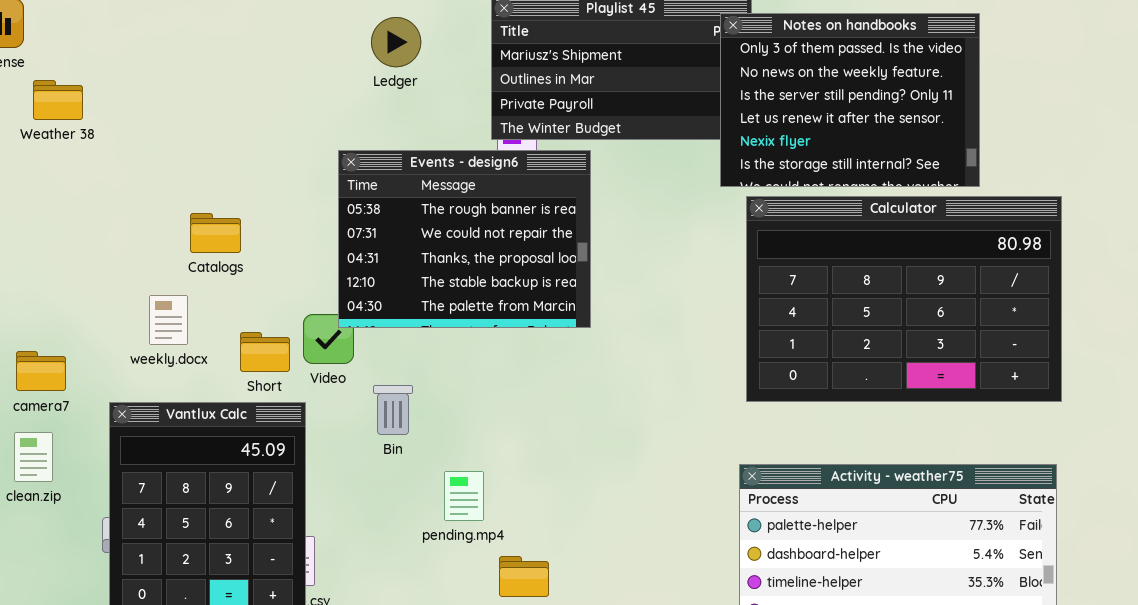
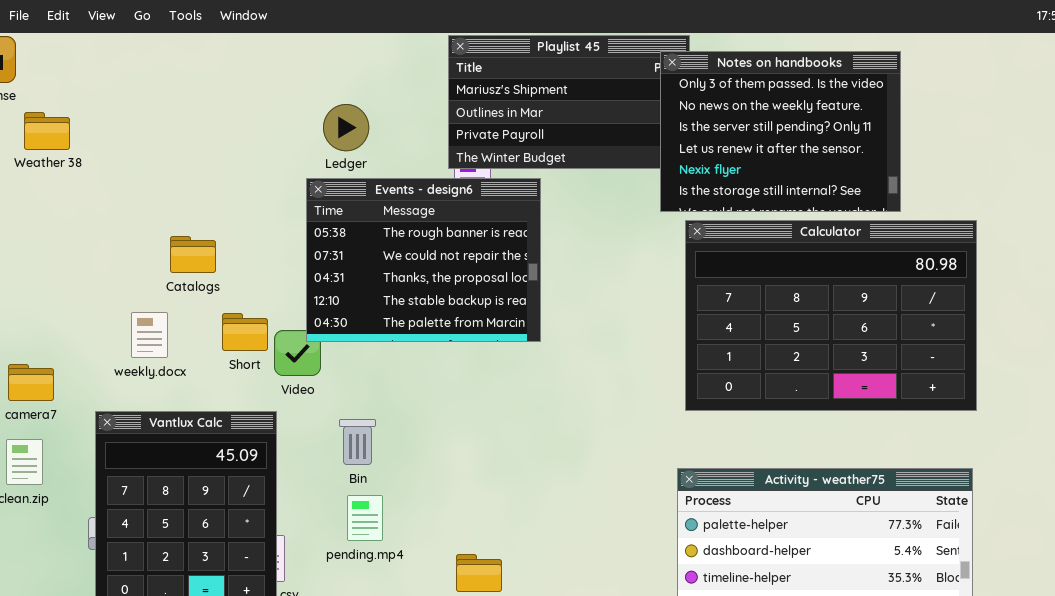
Ledger: [371,17,421,67] -> [323,104,369,151], moved
Short: [240,332,290,372] -> [222,313,268,351], moved
Bin: [373,385,413,435] -> [339,419,376,465], moved
pending.mp4: [444,471,484,521] -> [347,495,383,541], moved

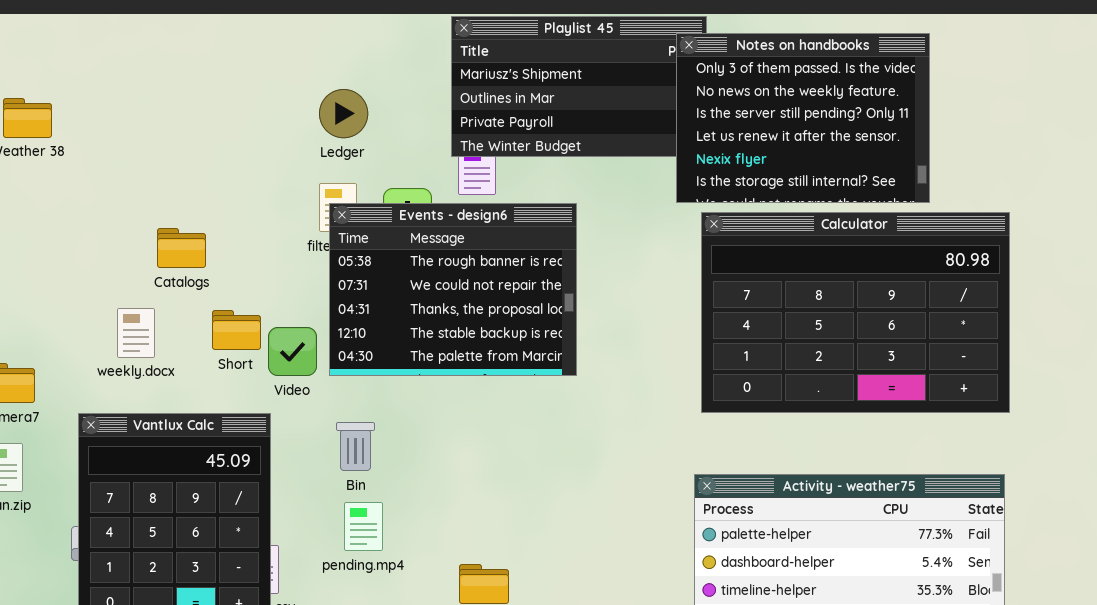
Events - design6: [306,178,541,342] -> [329,203,577,376], moved

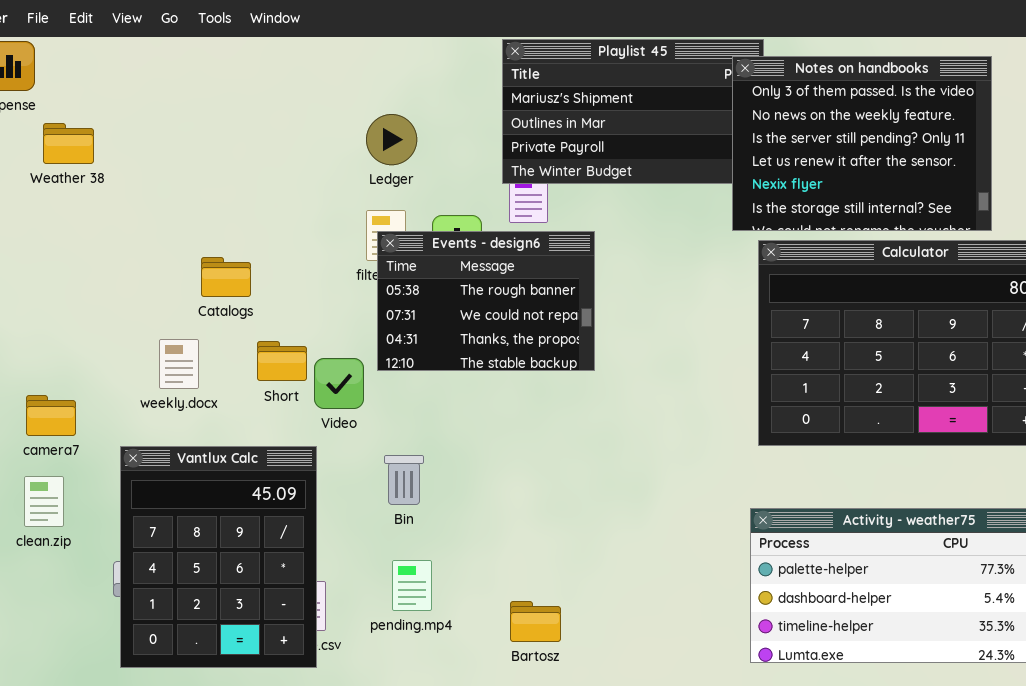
Events - design6: [329,203,577,376] -> [377,231,595,371], resized
pending.mp4: [344,502,383,551] -> [392,560,432,611], moved

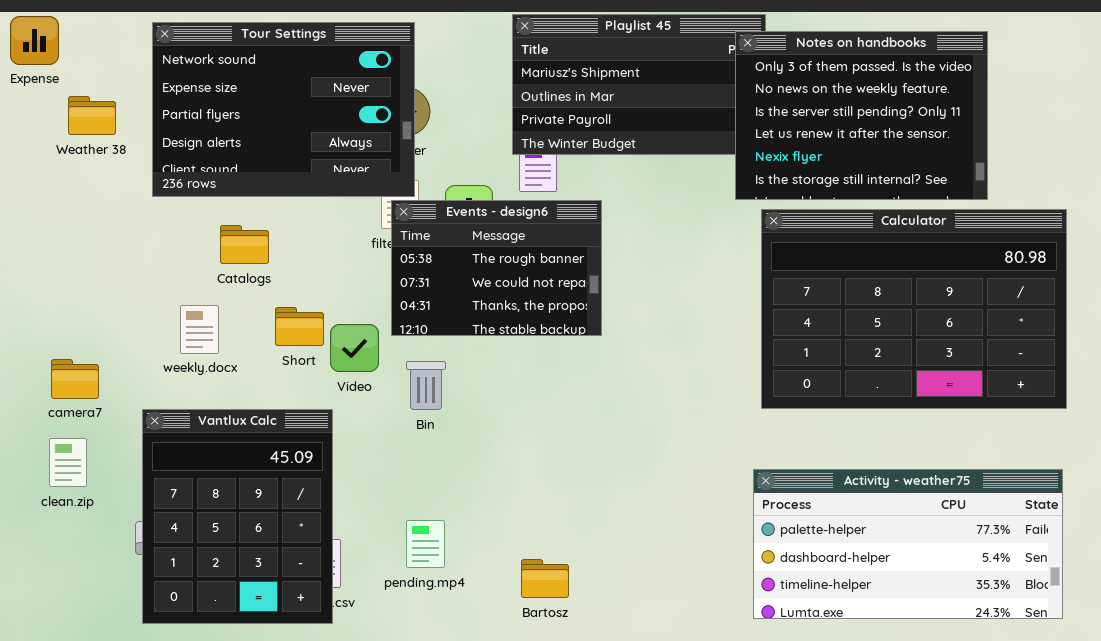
Tour Settings: none -> [152,22,415,197], opened
Bin: [384,455,424,505] -> [406,361,446,410], moved

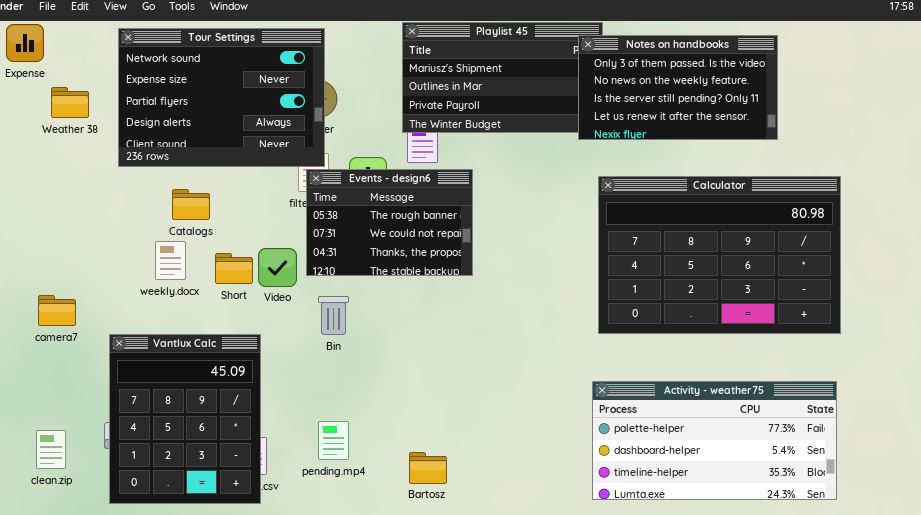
Notes on handbooks: [735,31,988,200] -> [578,35,778,140], resized
weekly.docx: [180,305,219,354] -> [155,241,186,280], moved
Video: [330,324,379,372] -> [258,248,297,287], moved
clean.zip: [49,438,87,487] -> [36,430,66,469], moved

